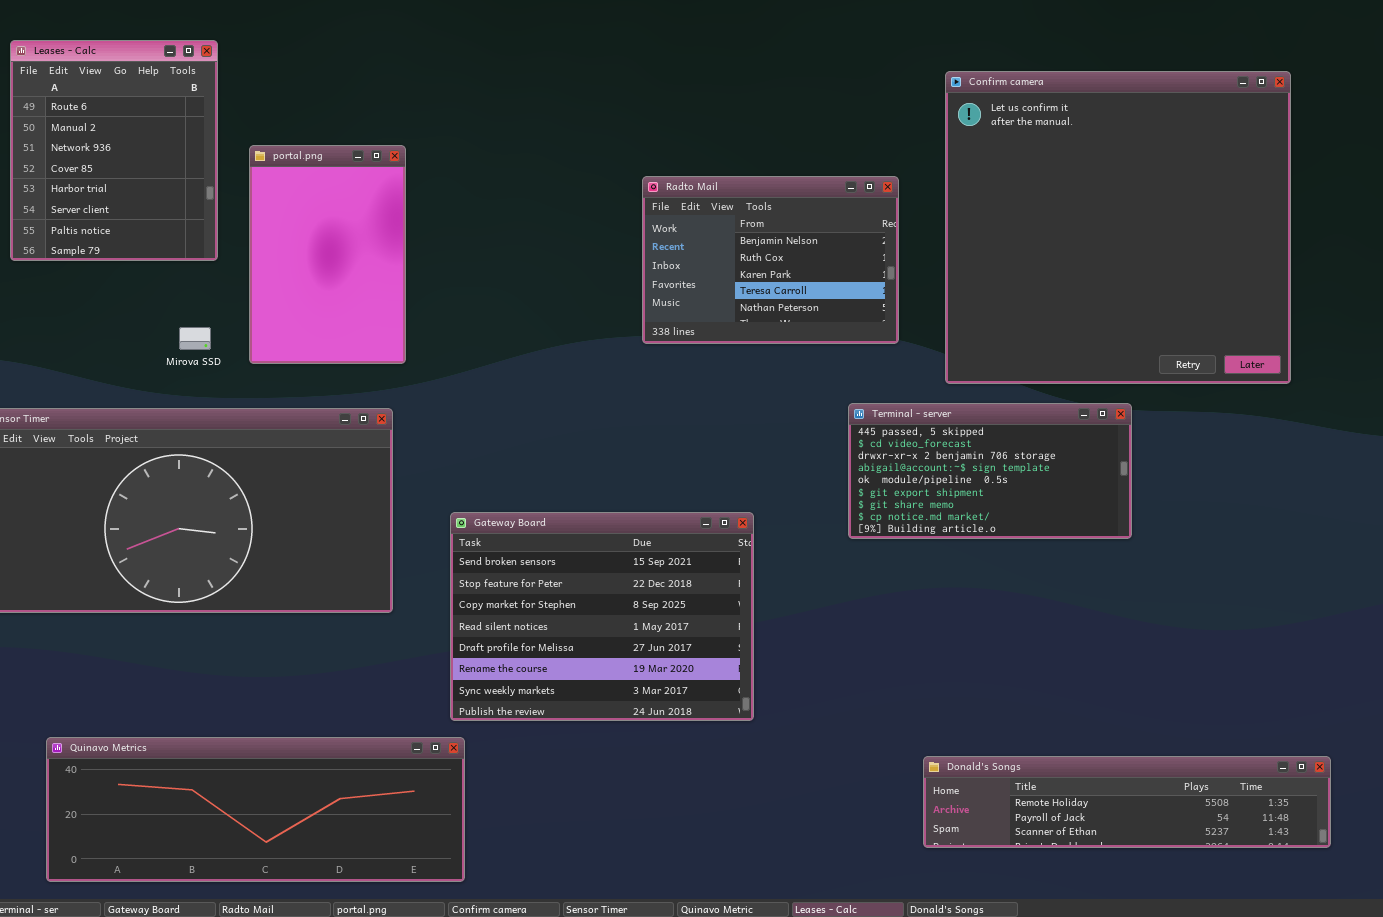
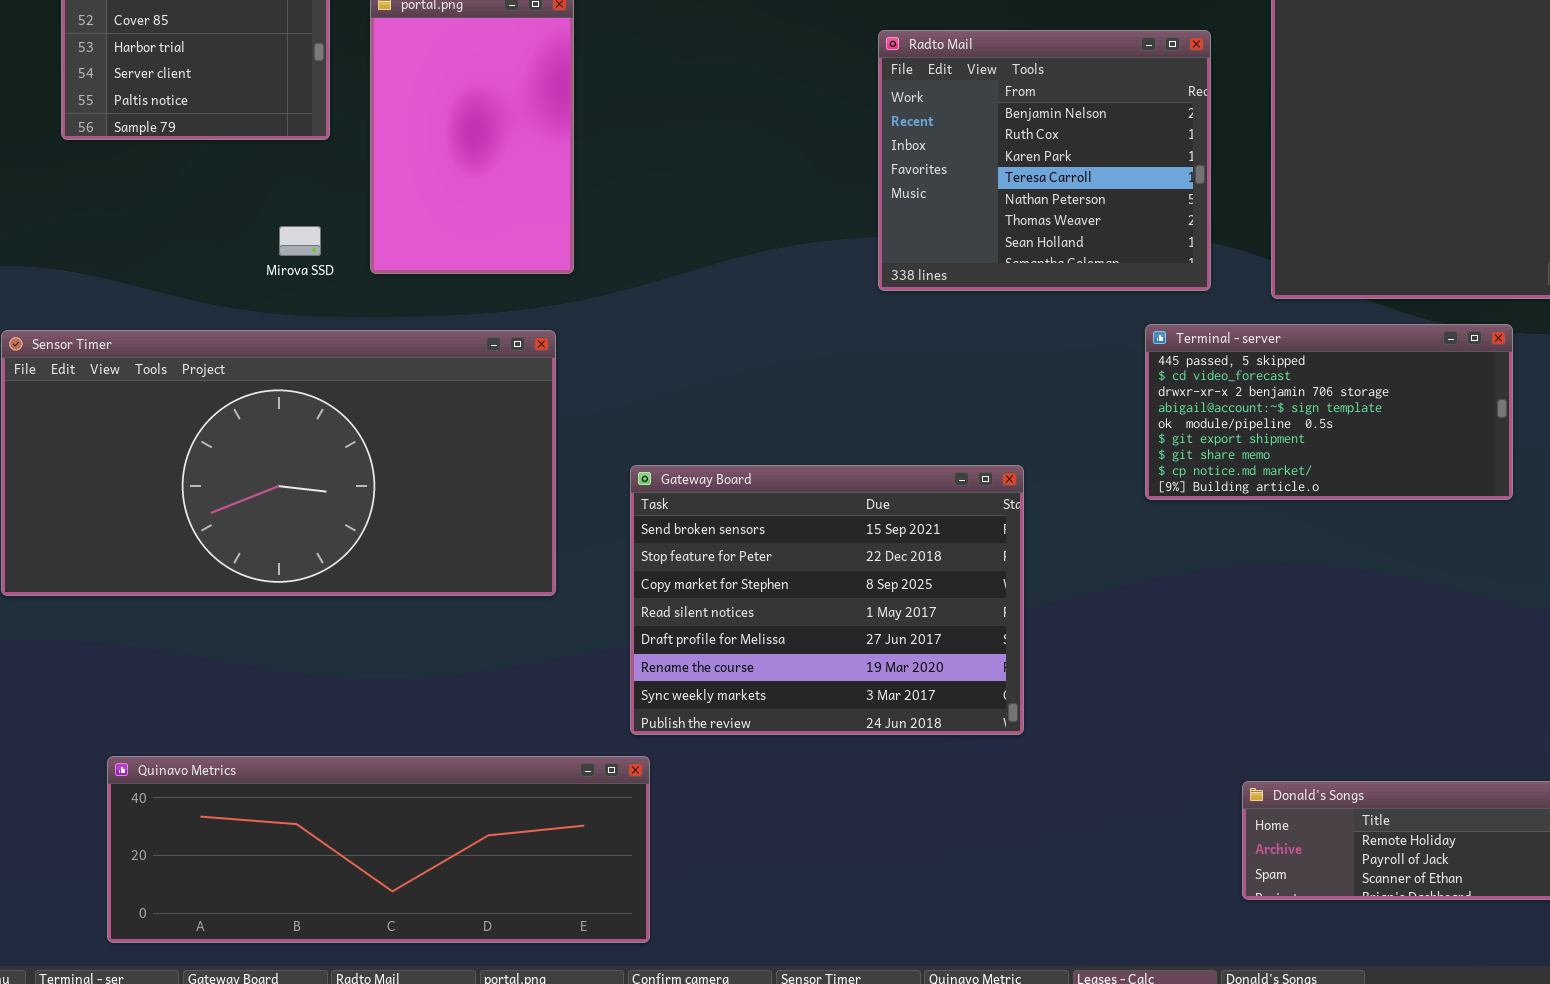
Radto Mail: [642,176,899,344] -> [878,30,1211,291], resized

